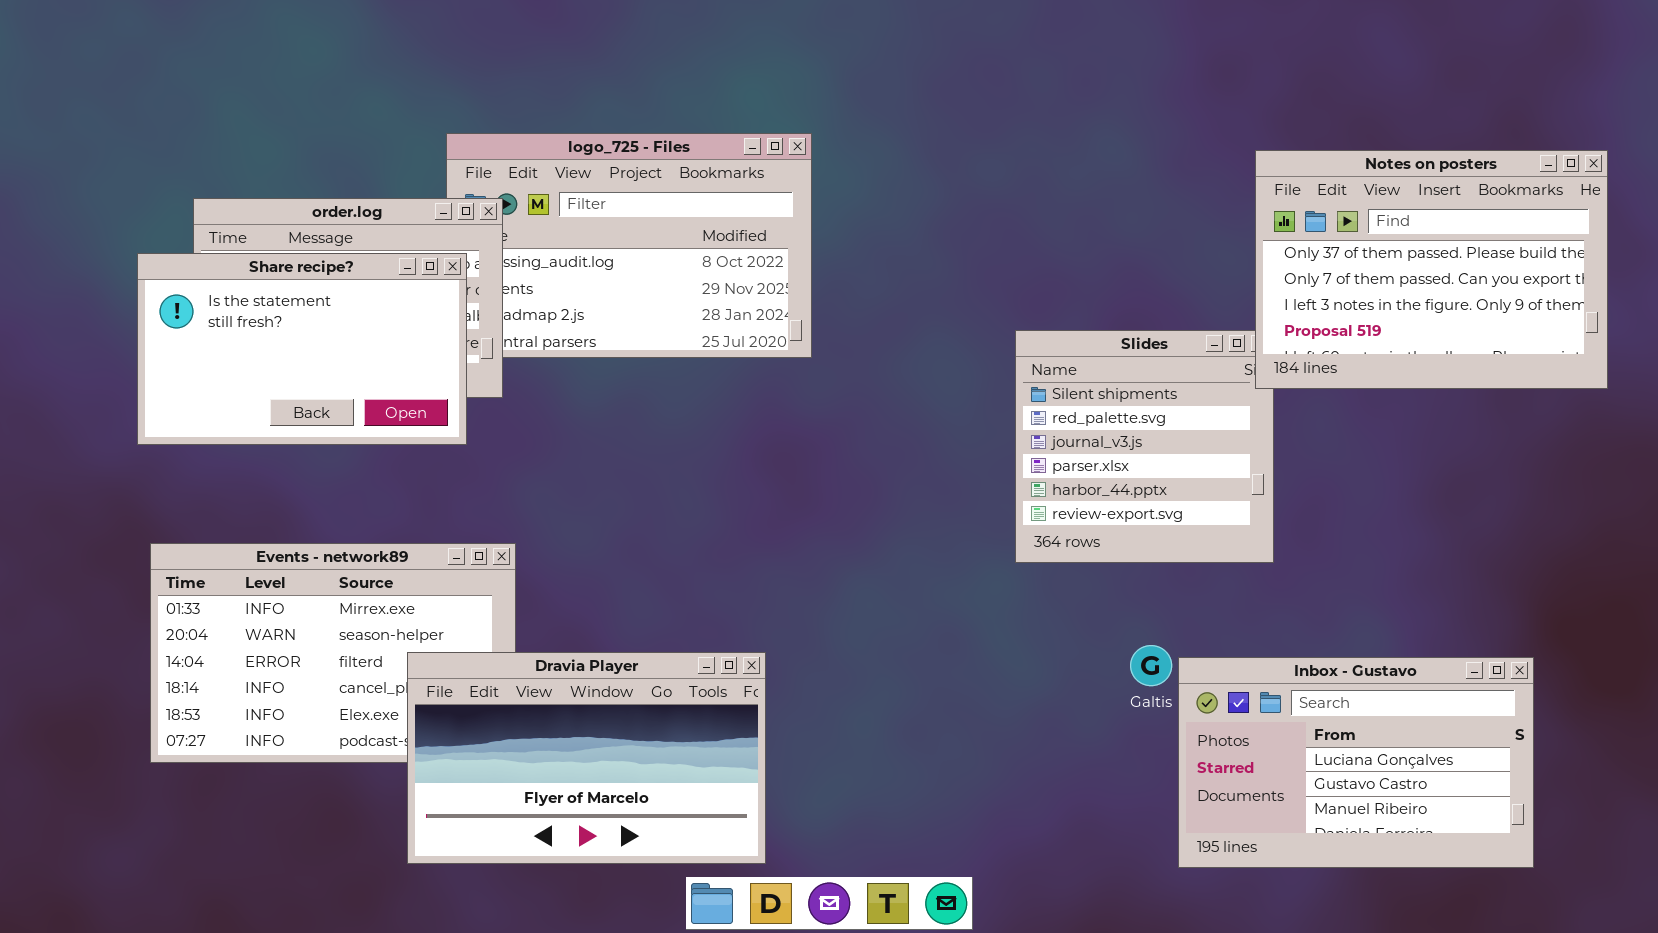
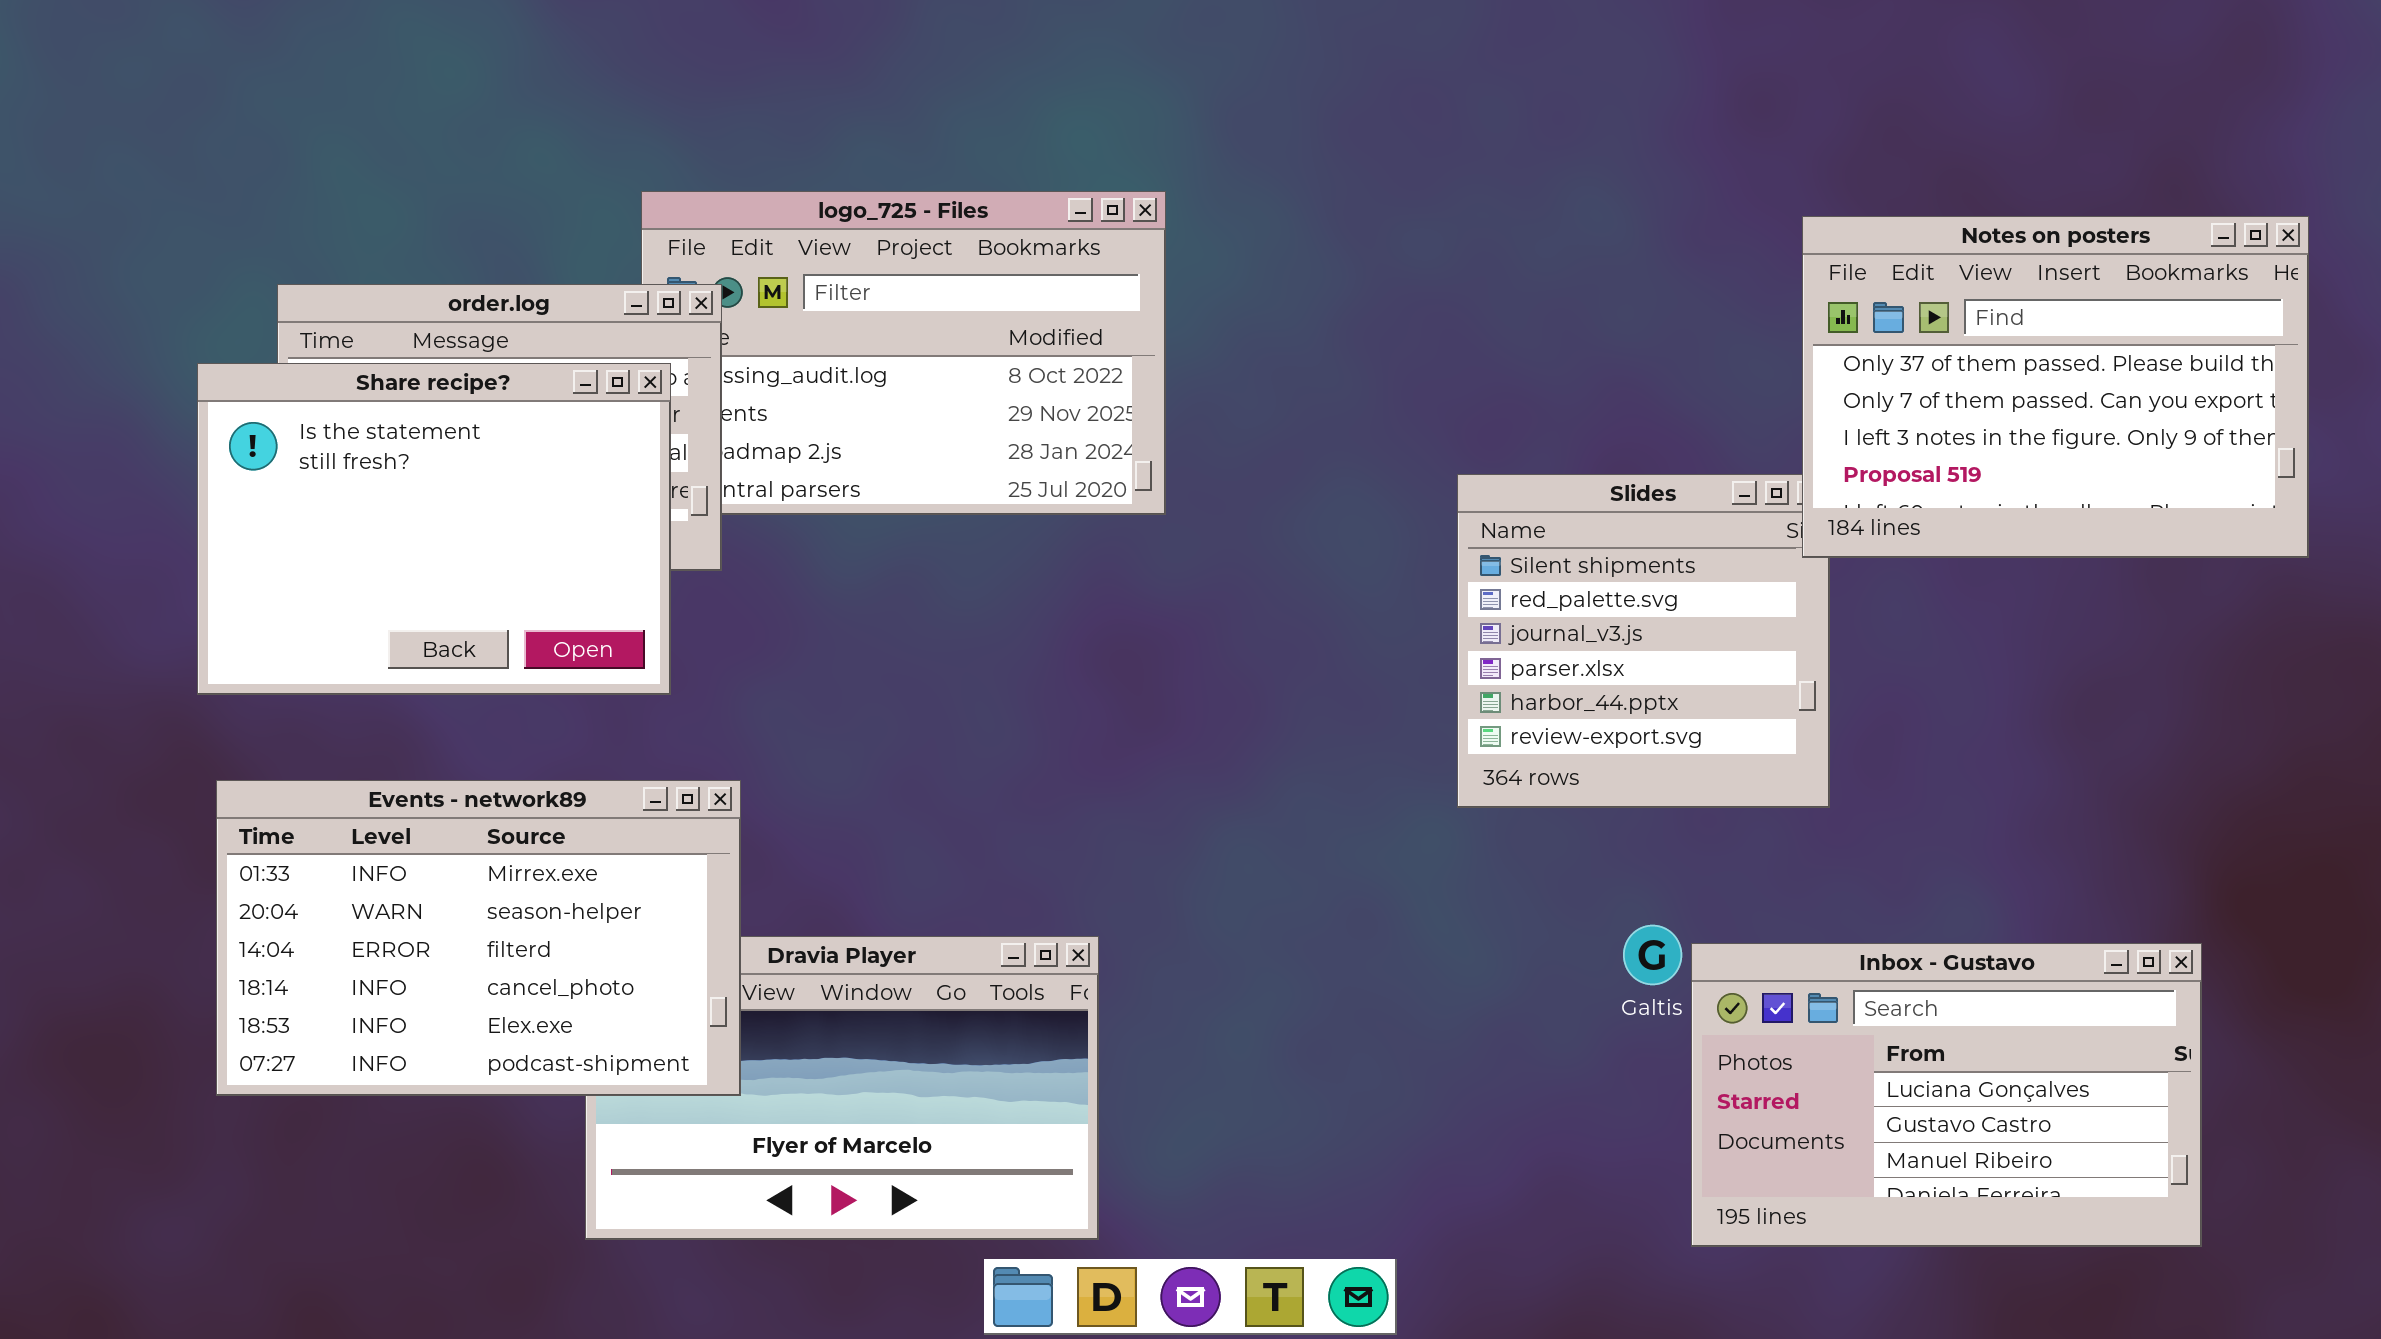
Share recipe?: [137,253,467,445] -> [197,363,671,695], resized
Events - network89: [150,543,516,763] -> [216,780,741,1096], raised

